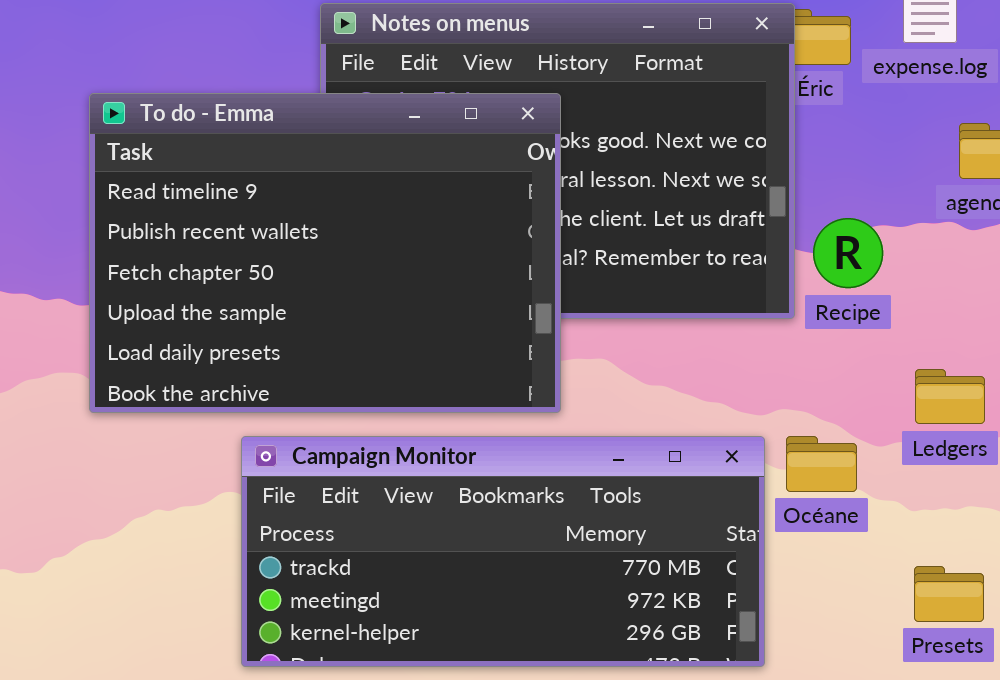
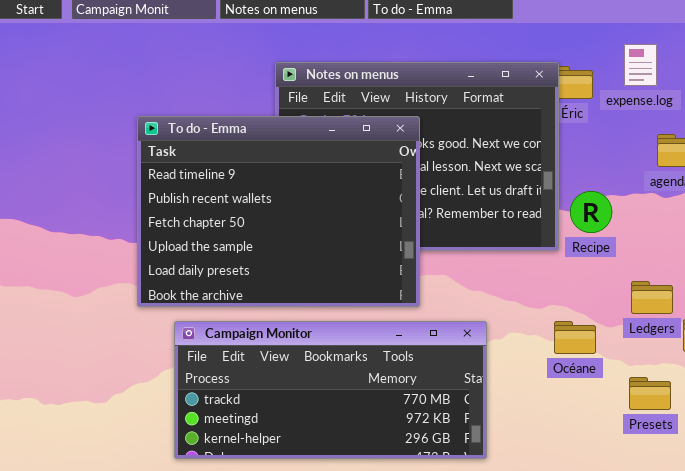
Campaign Monitor: [241,436,765,667] -> [174,321,487,459], moved
Presets: [914,566,984,622] -> [629,377,671,410], moved

